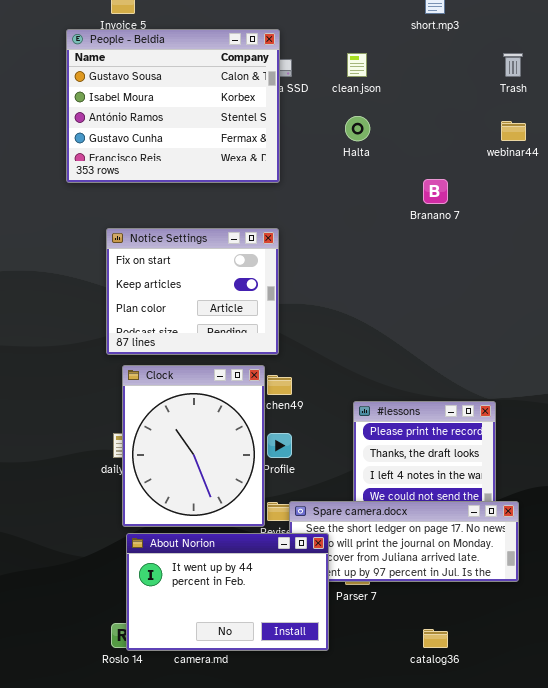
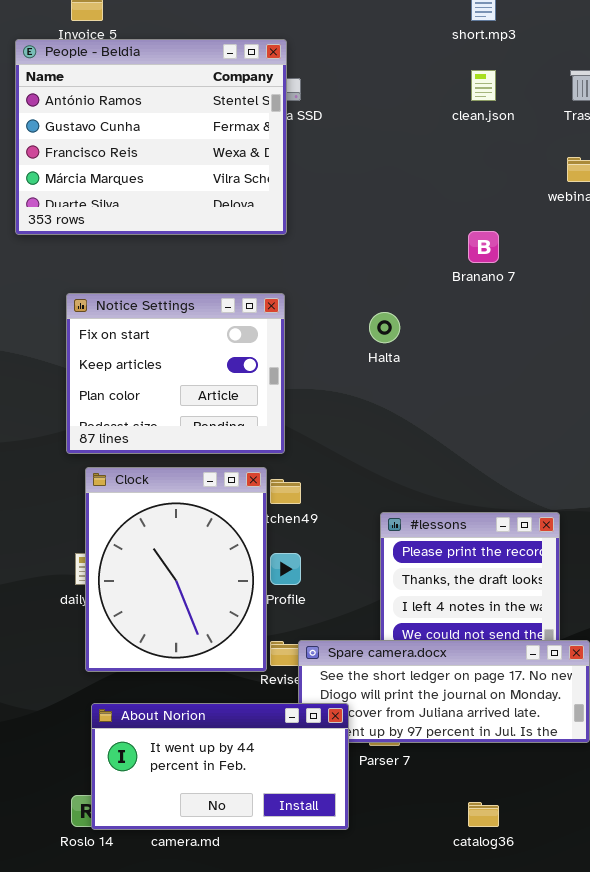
People - Beldia: [66,29,280,183] -> [15,39,287,235], scrolled down 2 rows
clean.json: [347,53,367,77] -> [471,70,496,101], moved
Halta: [345,116,370,141] -> [369,312,400,343], moved
About Norion: [126,533,329,651] -> [91,703,349,830], resized

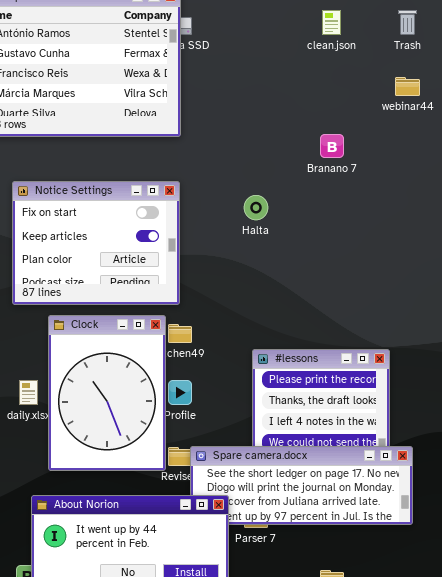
Clock: [85,467,267,672] -> [48,315,166,471], resized

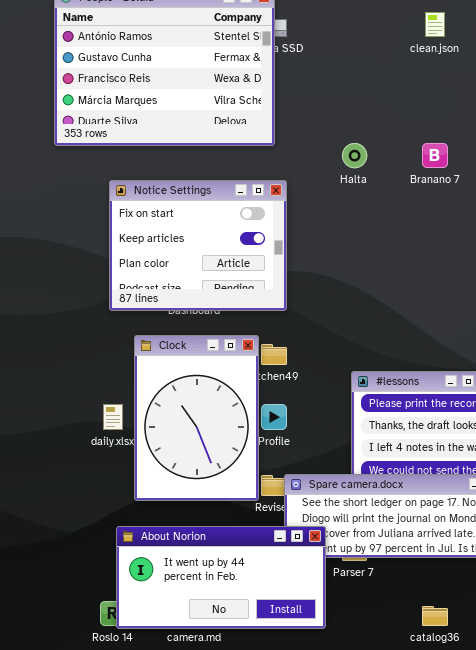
Notice Settings: [12,181,180,305] -> [109,180,287,311], moved
Halta: [244,195,268,220] -> [342,143,367,168], moved

